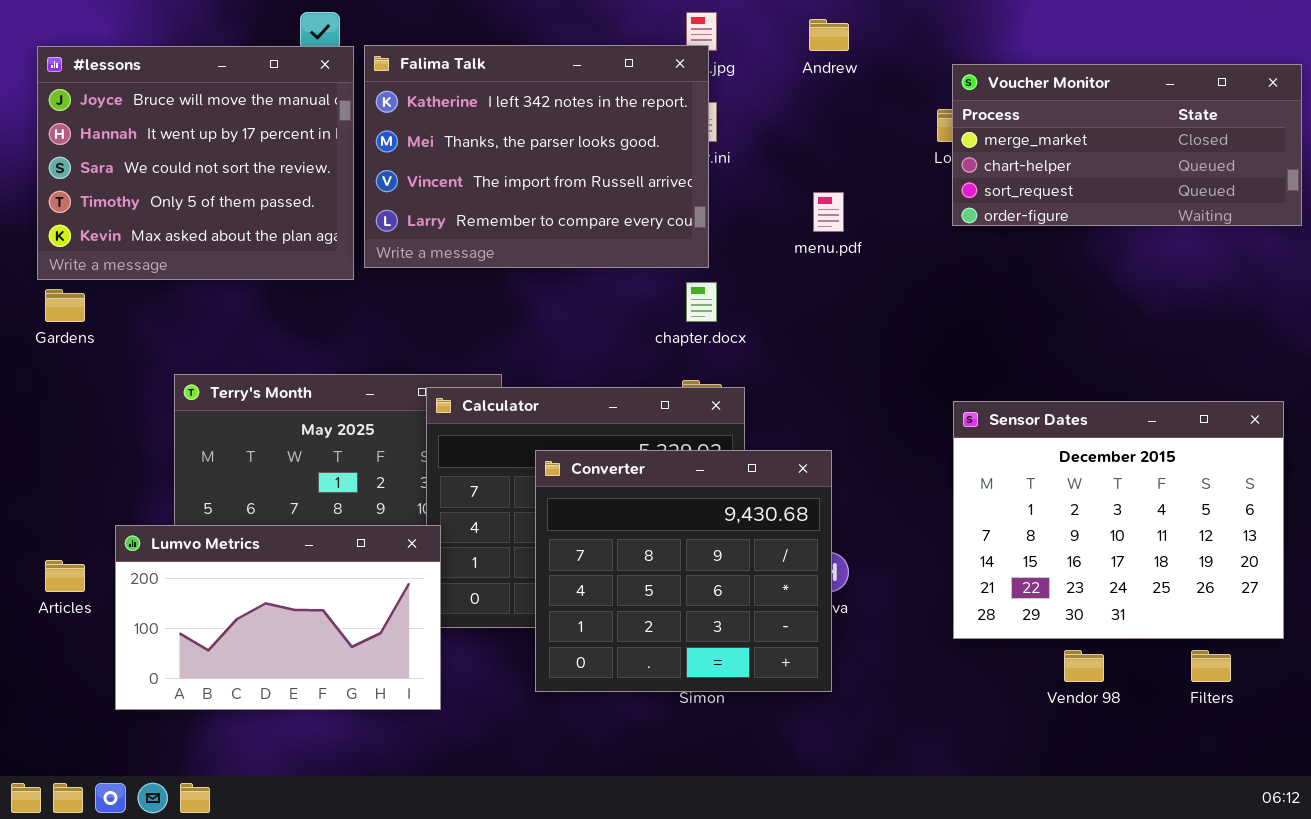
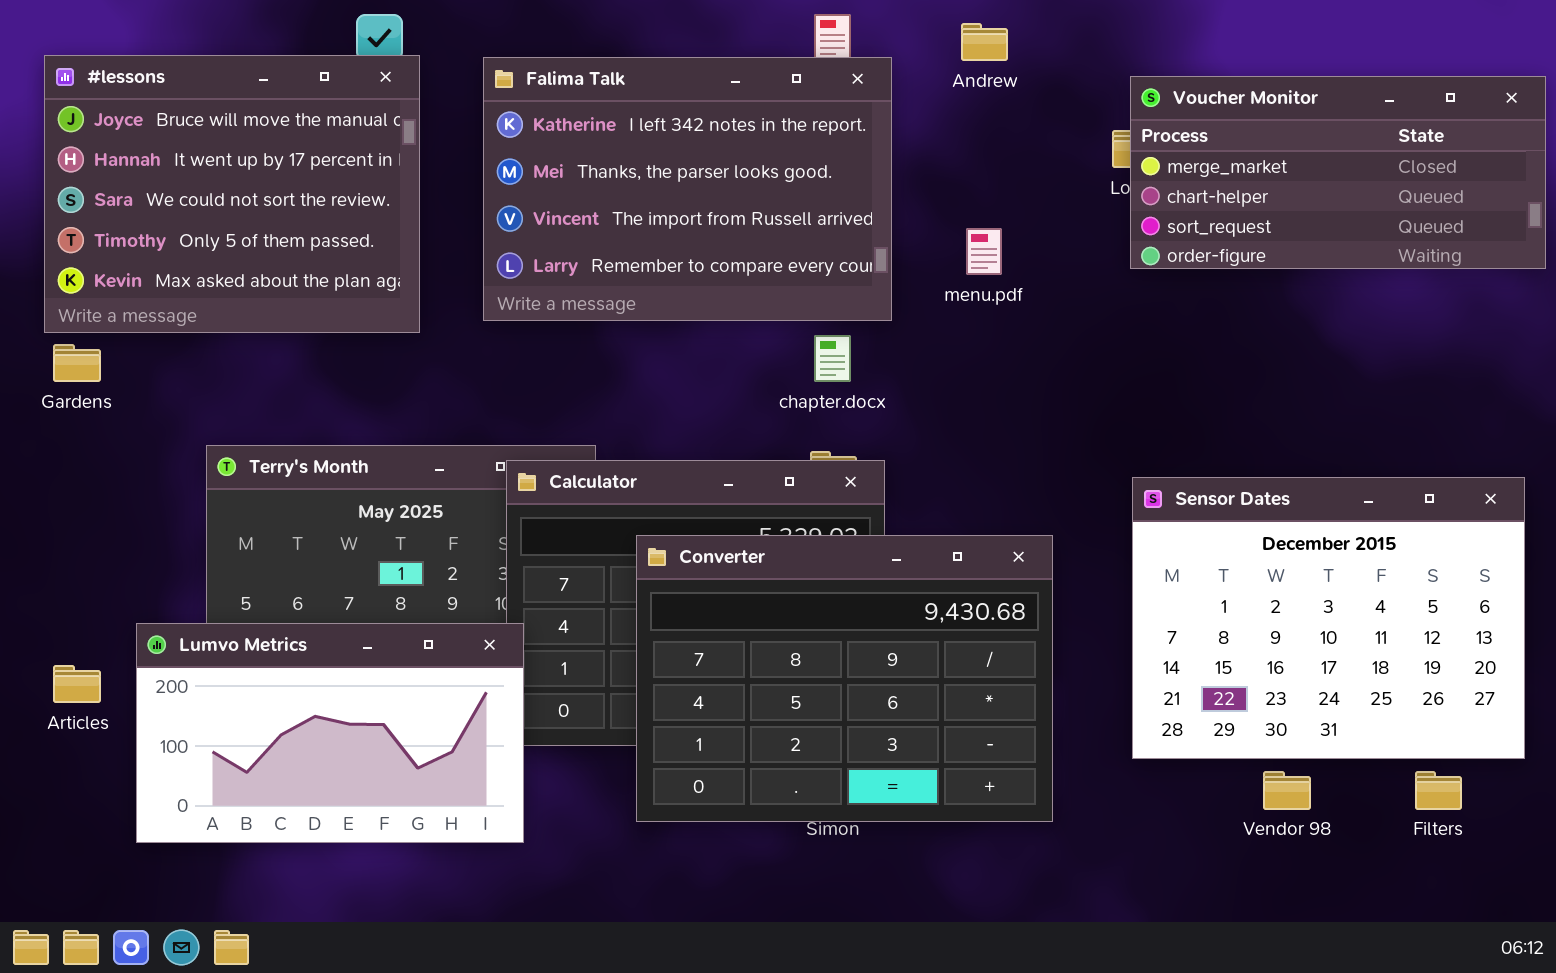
Falima Talk: [364,45,709,268] -> [483,57,892,321], moved
Converter: [535,450,832,692] -> [636,535,1053,822], resized

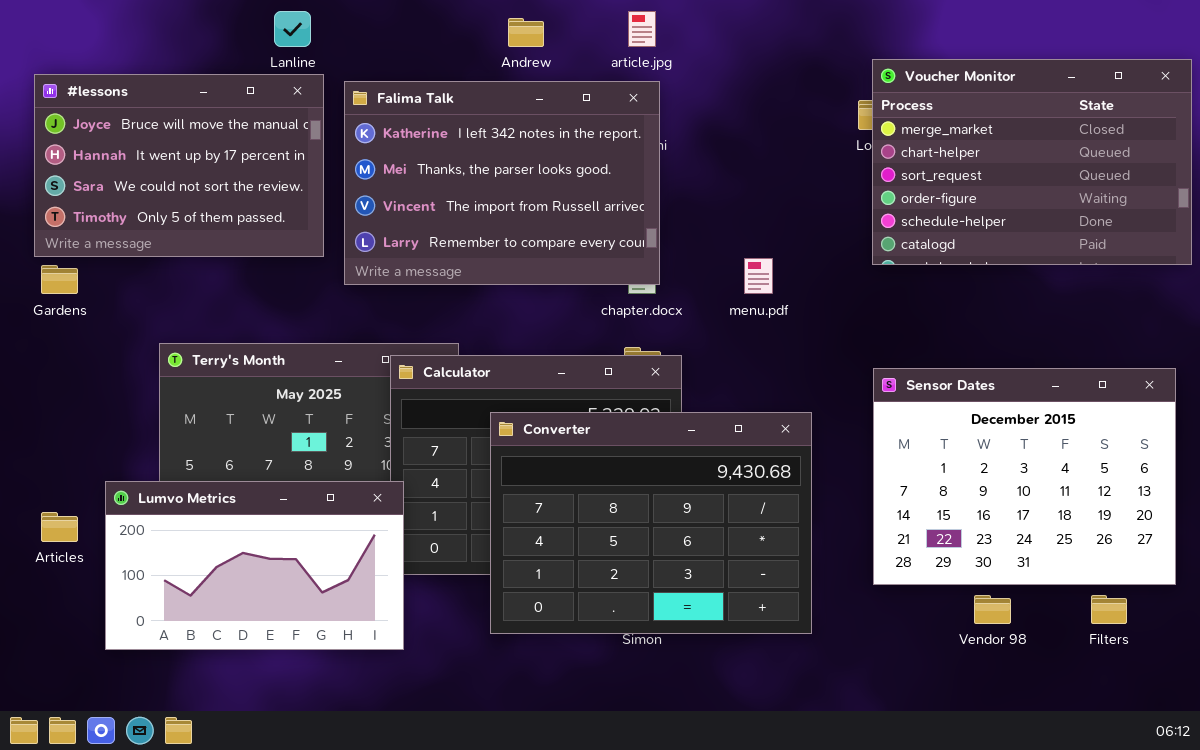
Andrew: [961,23,1008,61] -> [508,18,544,47], moved
#lessons: [44,55,420,333] -> [34,74,324,257], resized
Falima Talk: [483,57,892,321] -> [344,81,660,285], moved
Voucher Monitor: [1130,76,1546,269] -> [872,59,1192,265], resized
menu.pdf: [966,228,1002,275] -> [744,258,773,294], moved

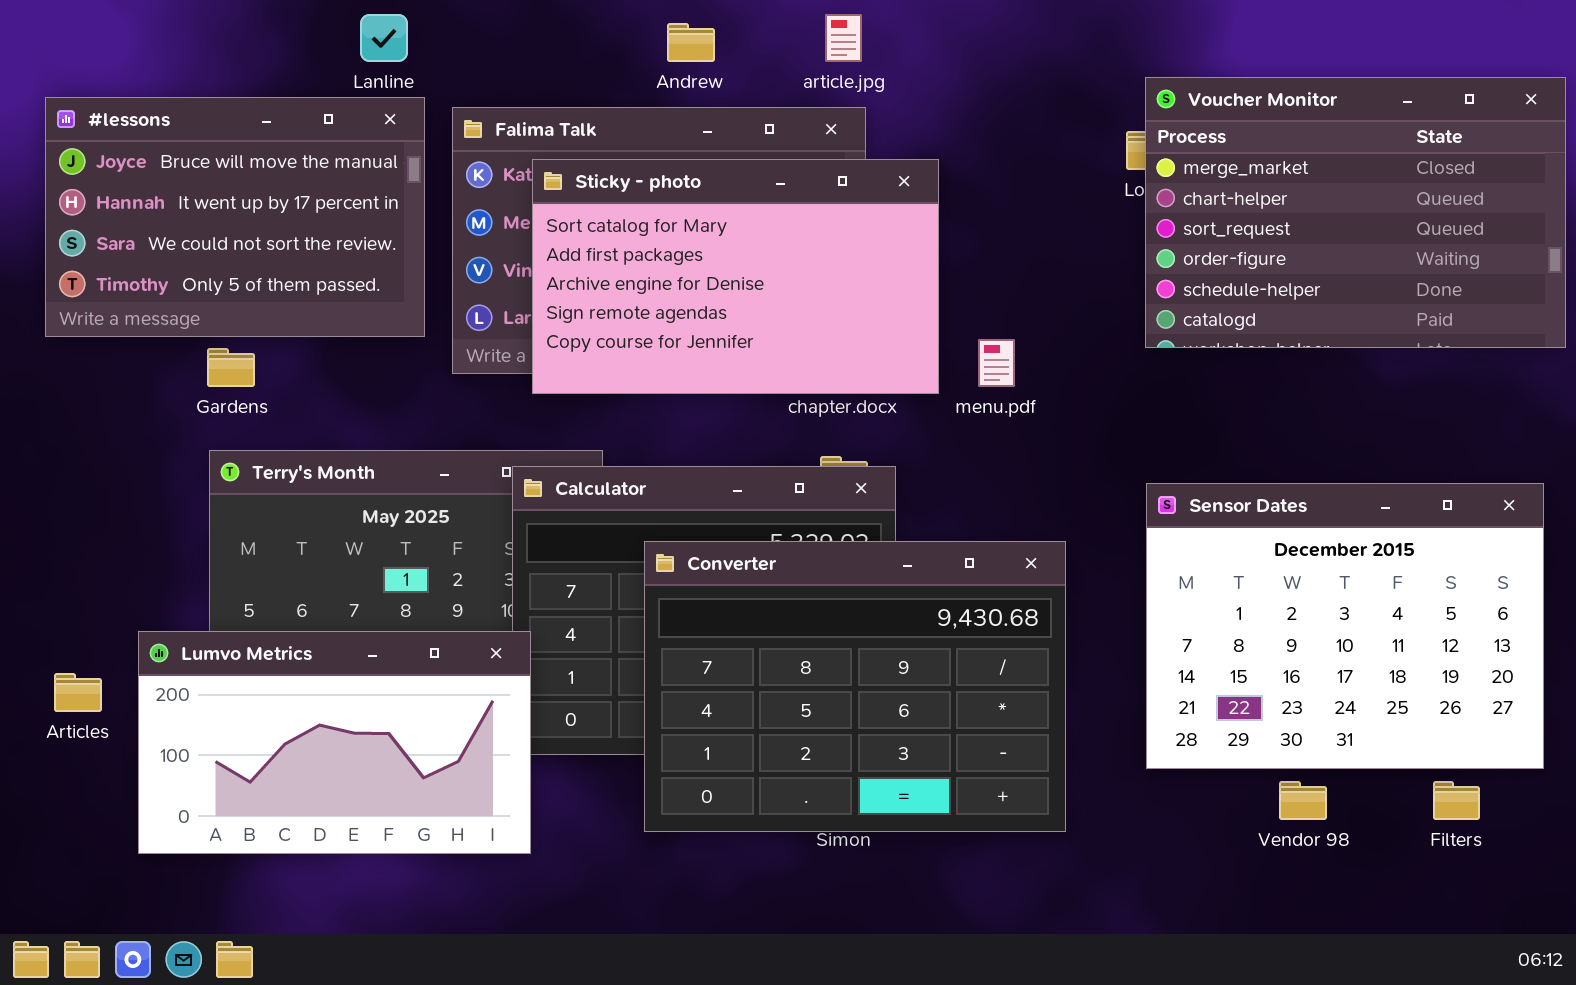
Sticky - photo: none -> [532,159,939,394], opened
Gardens: [41,265,78,294] -> [207,348,255,387], moved

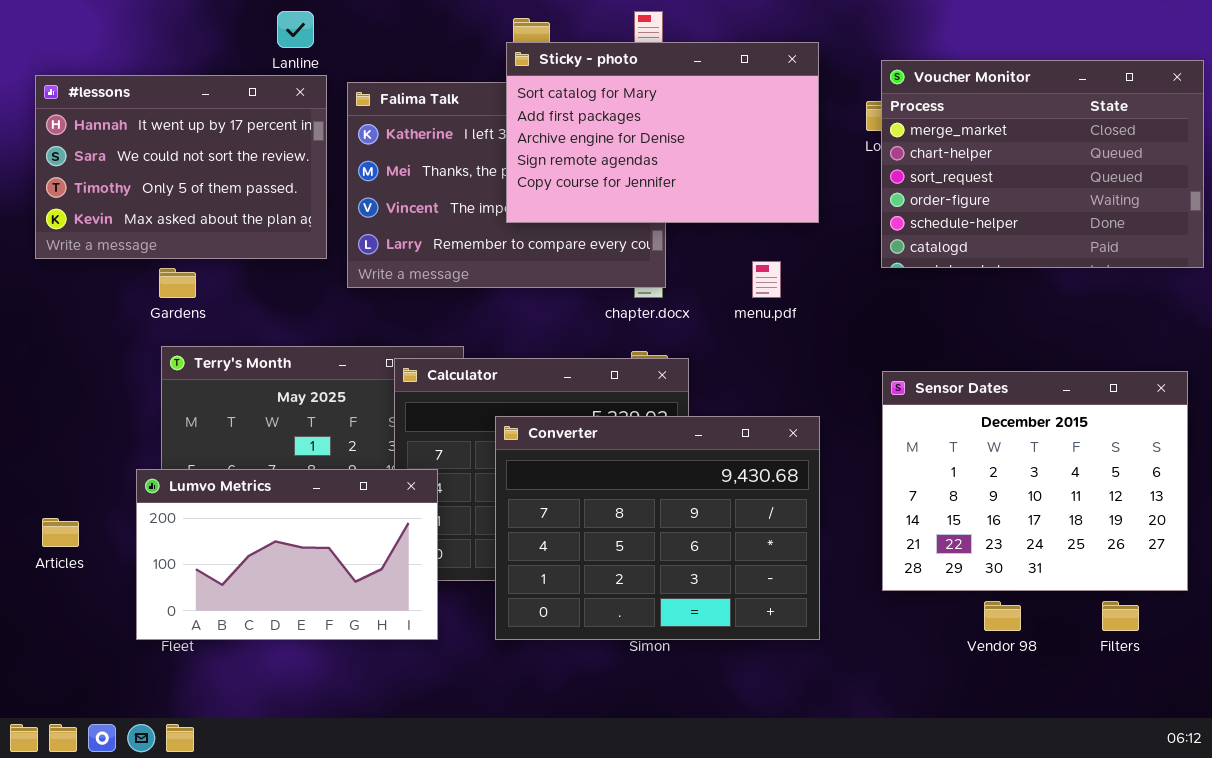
#lessons: [45,97,425,337] -> [35,75,327,259], scrolled down 1 row
Sticky - photo: [532,159,939,394] -> [506,42,819,223], moved
Lumvo Metrics: [138,631,531,854] -> [136,469,438,640], moved

